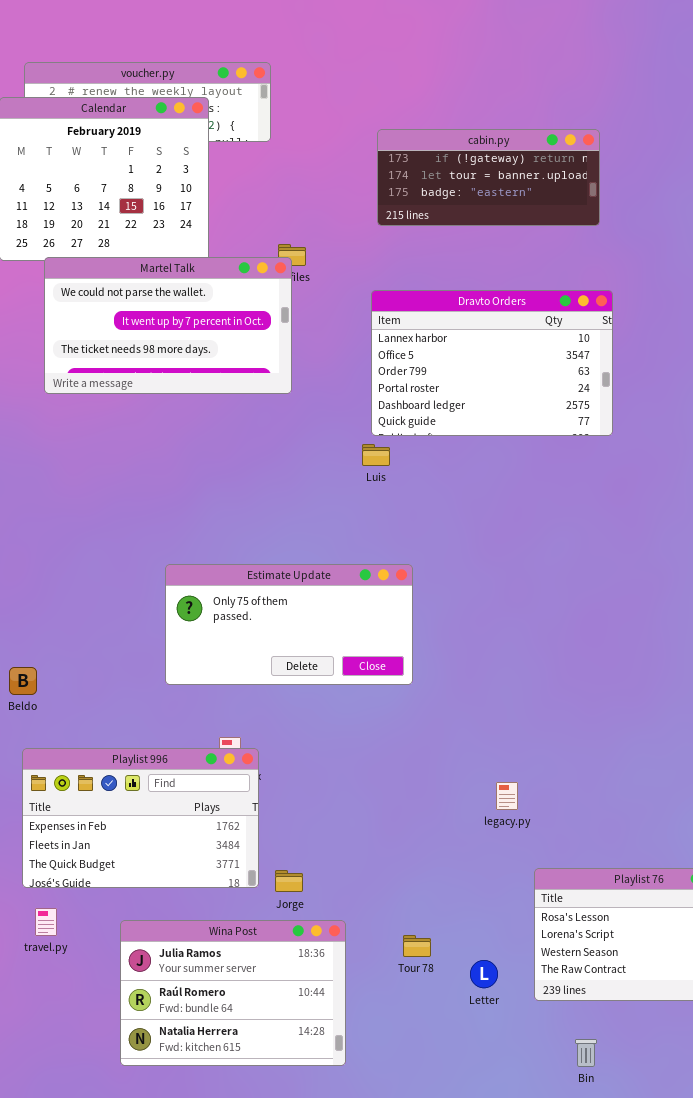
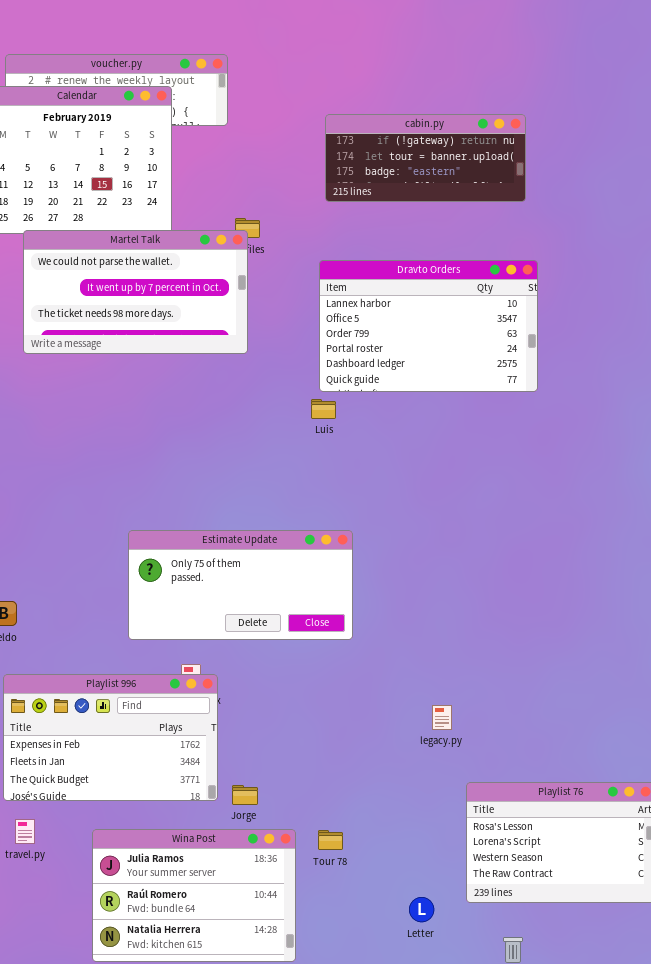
Estimate Update: [165,564,413,685] -> [128,530,353,640], moved
Tour 78: [403,935,431,957] -> [318,830,343,850], moved
Letter: [470,960,498,988] -> [409,897,434,922], moved

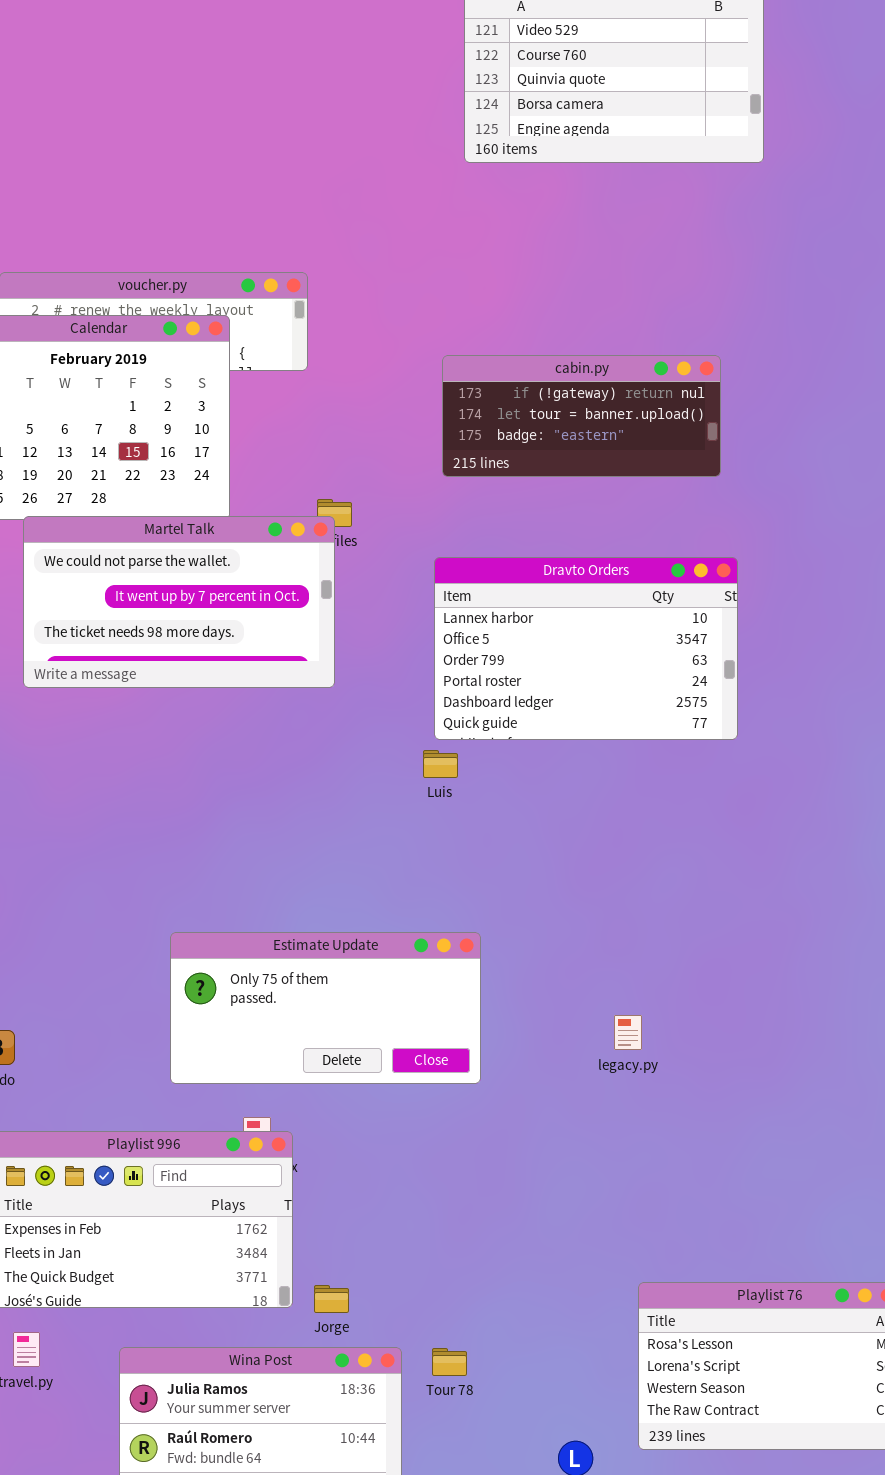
legacy.py: [432,705,452,730] -> [614,1015,642,1050], moved

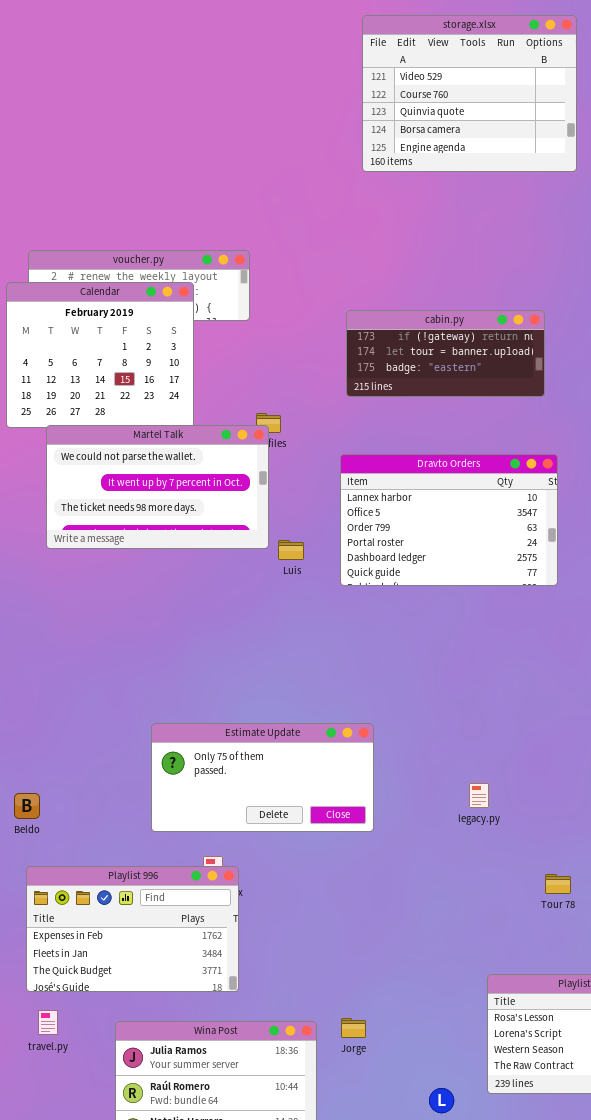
Luis: [423,750,458,778] -> [278,540,304,560], moved
Jorge: [314,1285,349,1313] -> [341,1018,366,1038], moved
Tour 78: [432,1348,467,1376] -> [545,874,571,894], moved

